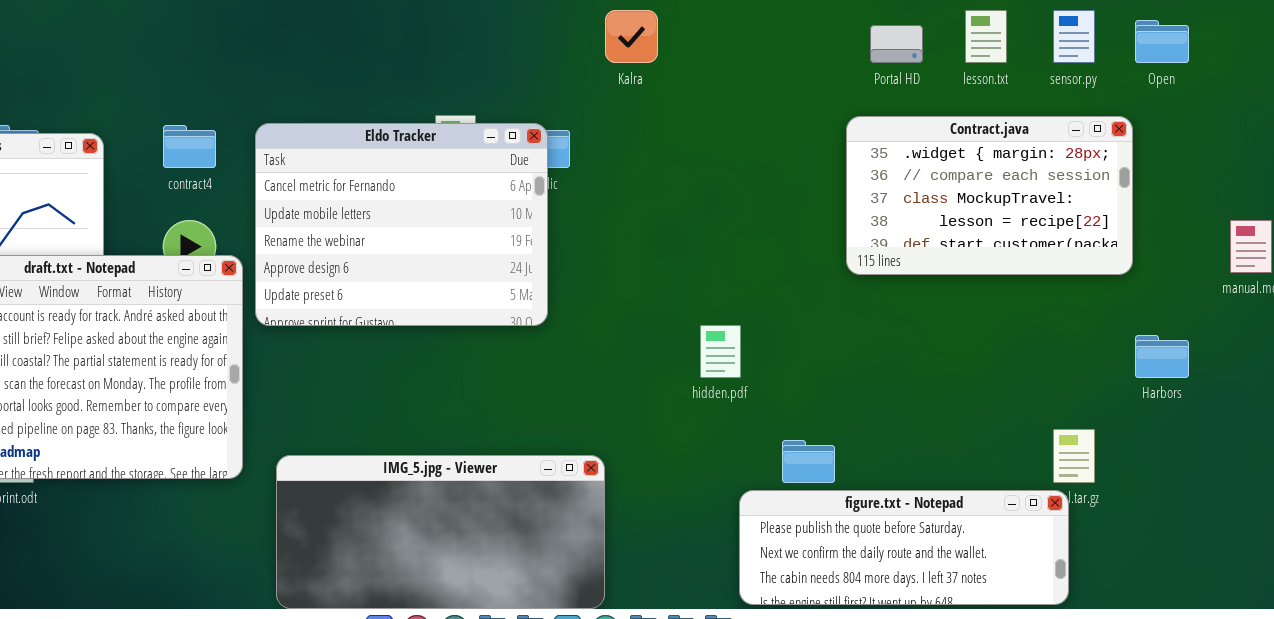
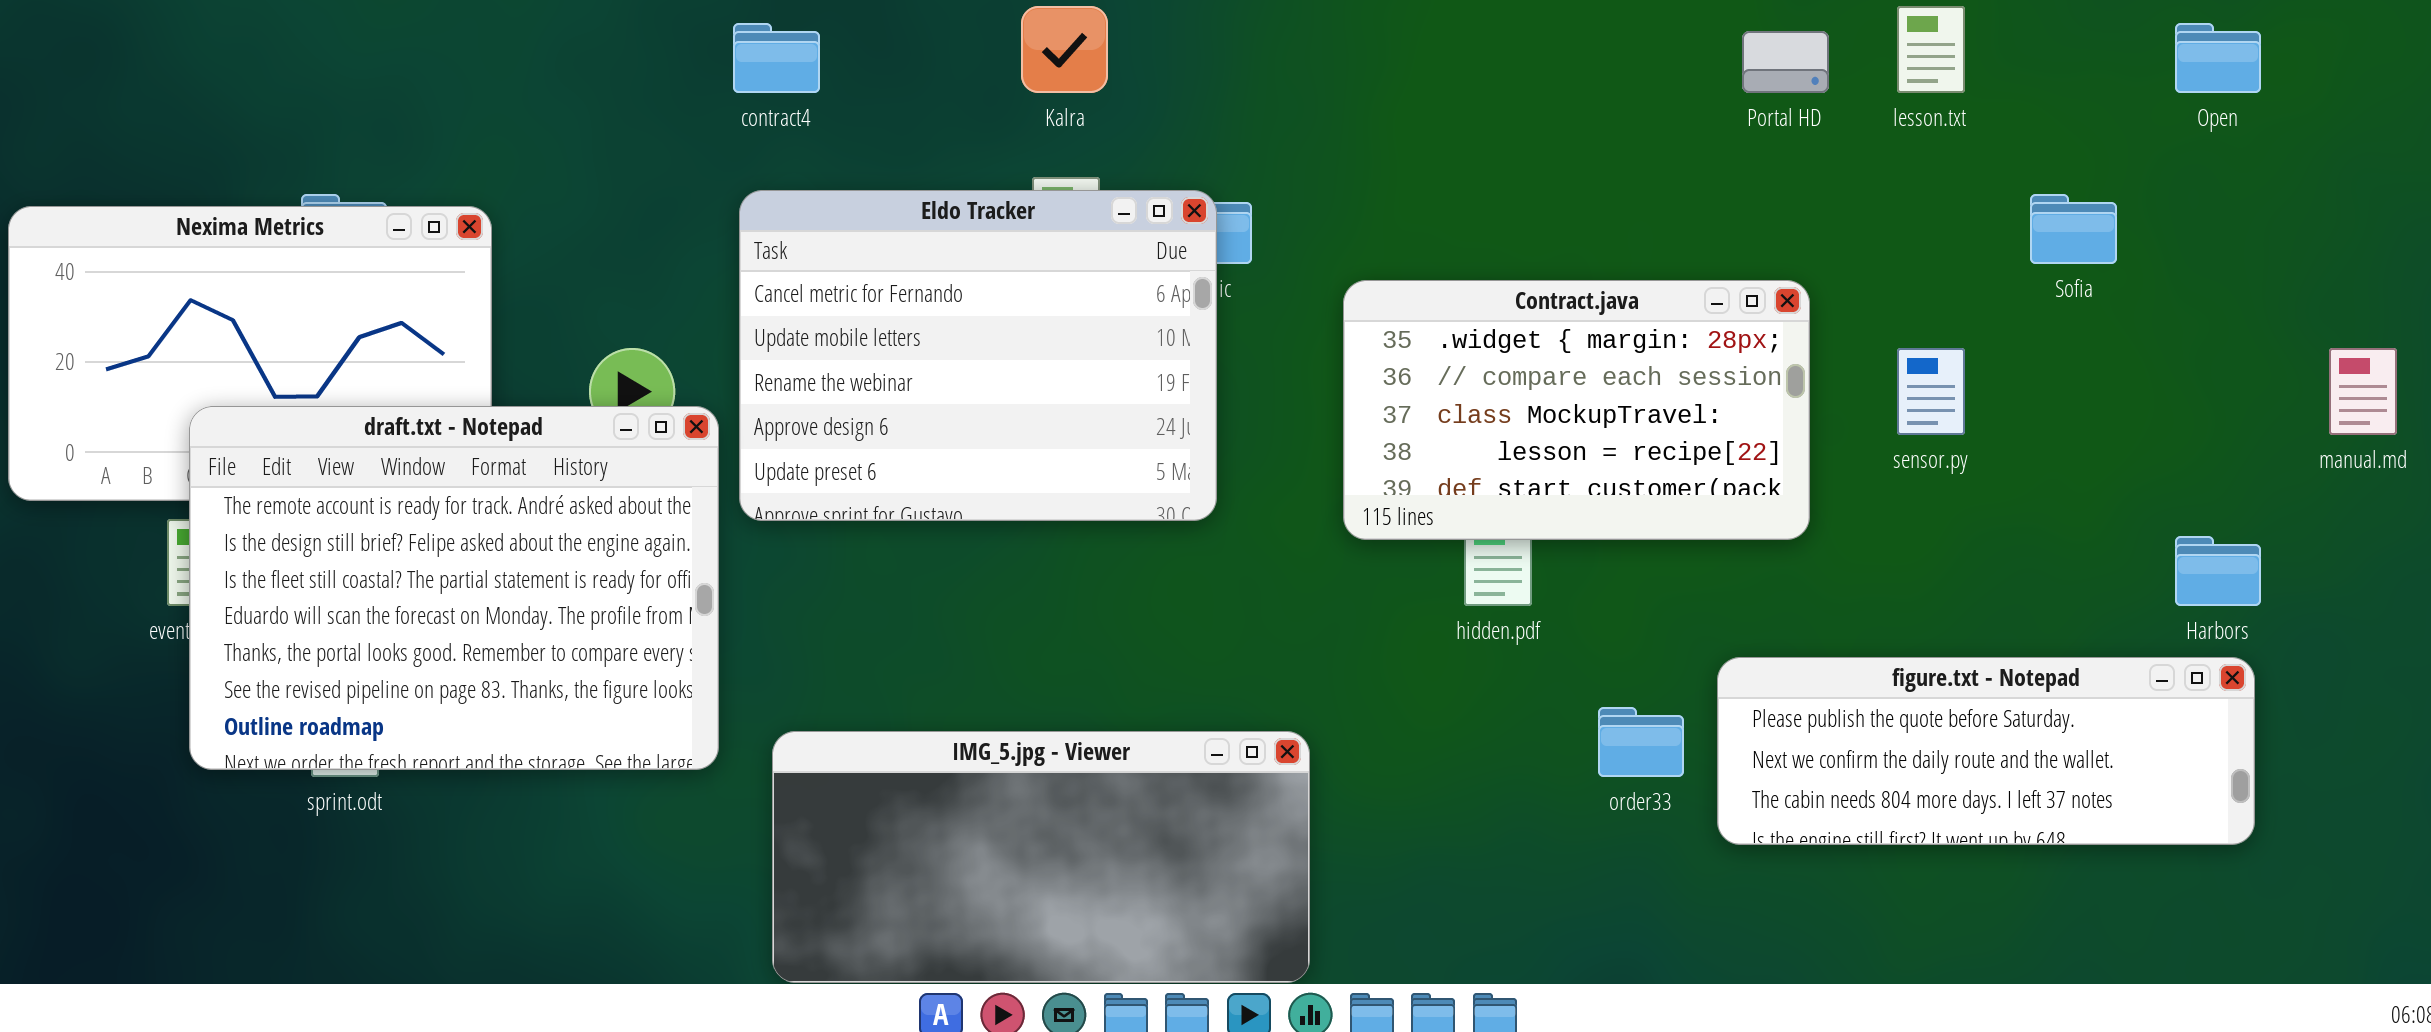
Kalra: [605,10,658,63] -> [1021,6,1108,93], moved
sensor.py: [1053,10,1095,63] -> [1897,348,1965,435], moved
Contract.java: [846,116,1133,275] -> [1343,280,1810,540], moved
contract4: [163,125,216,168] -> [733,23,820,93], moved
figure.txt - Notepad: [739,490,1069,605] -> [1717,657,2255,845], moved

